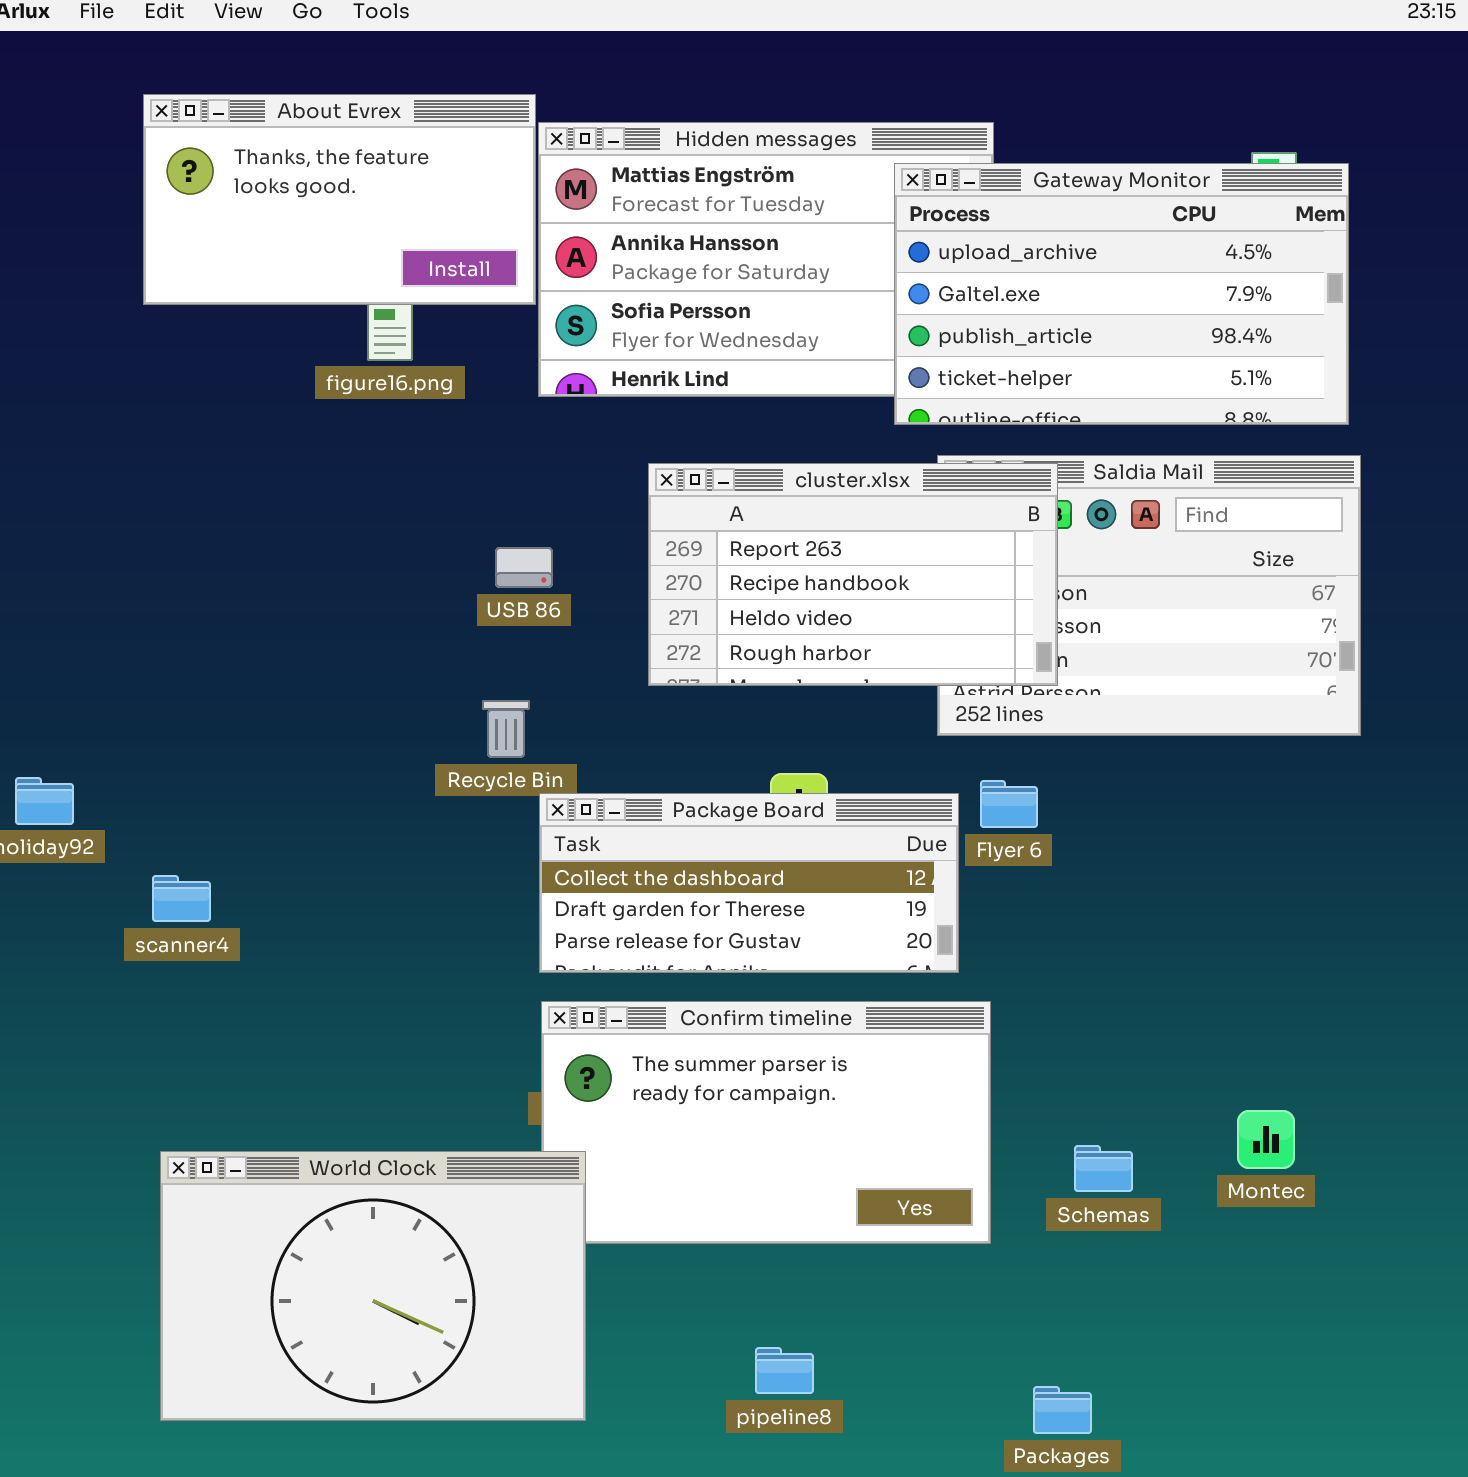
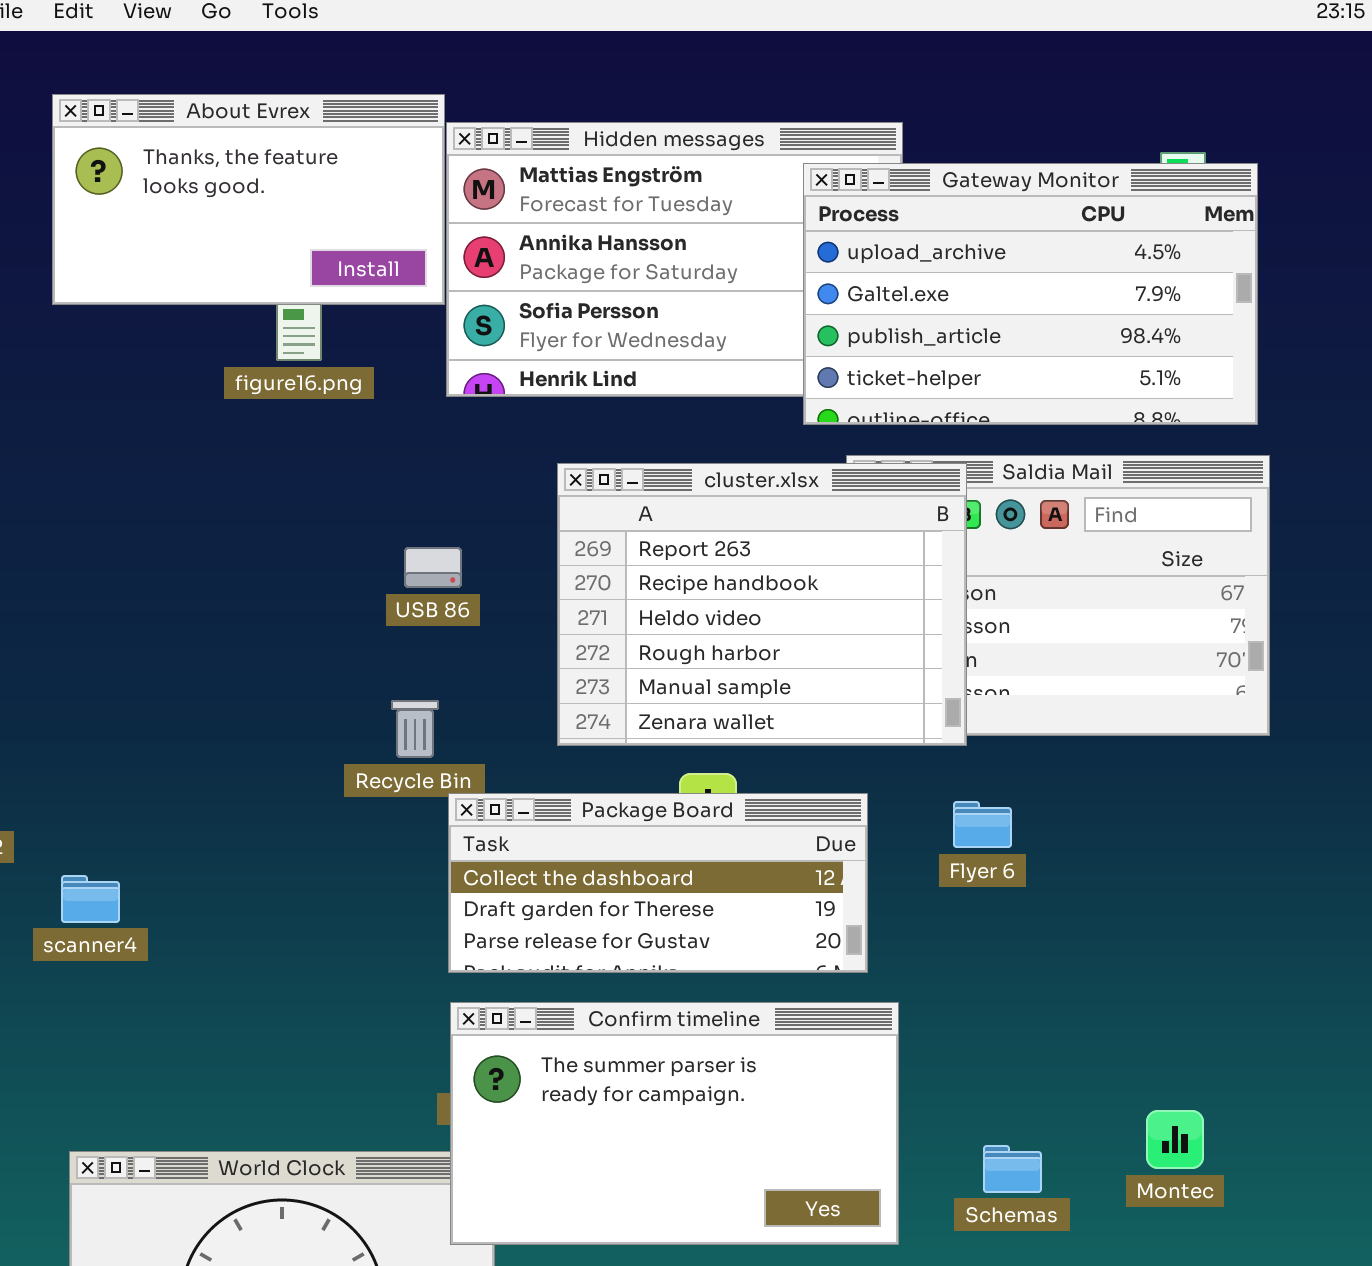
cluster.xlsx: [648,463,1058,686] -> [557,463,967,746], resized
Flyer 6: [980,780,1038,828] -> [953,801,1012,848], moved
Confirm timeline: [541,1001,991,1244] -> [450,1002,899,1245], raised

